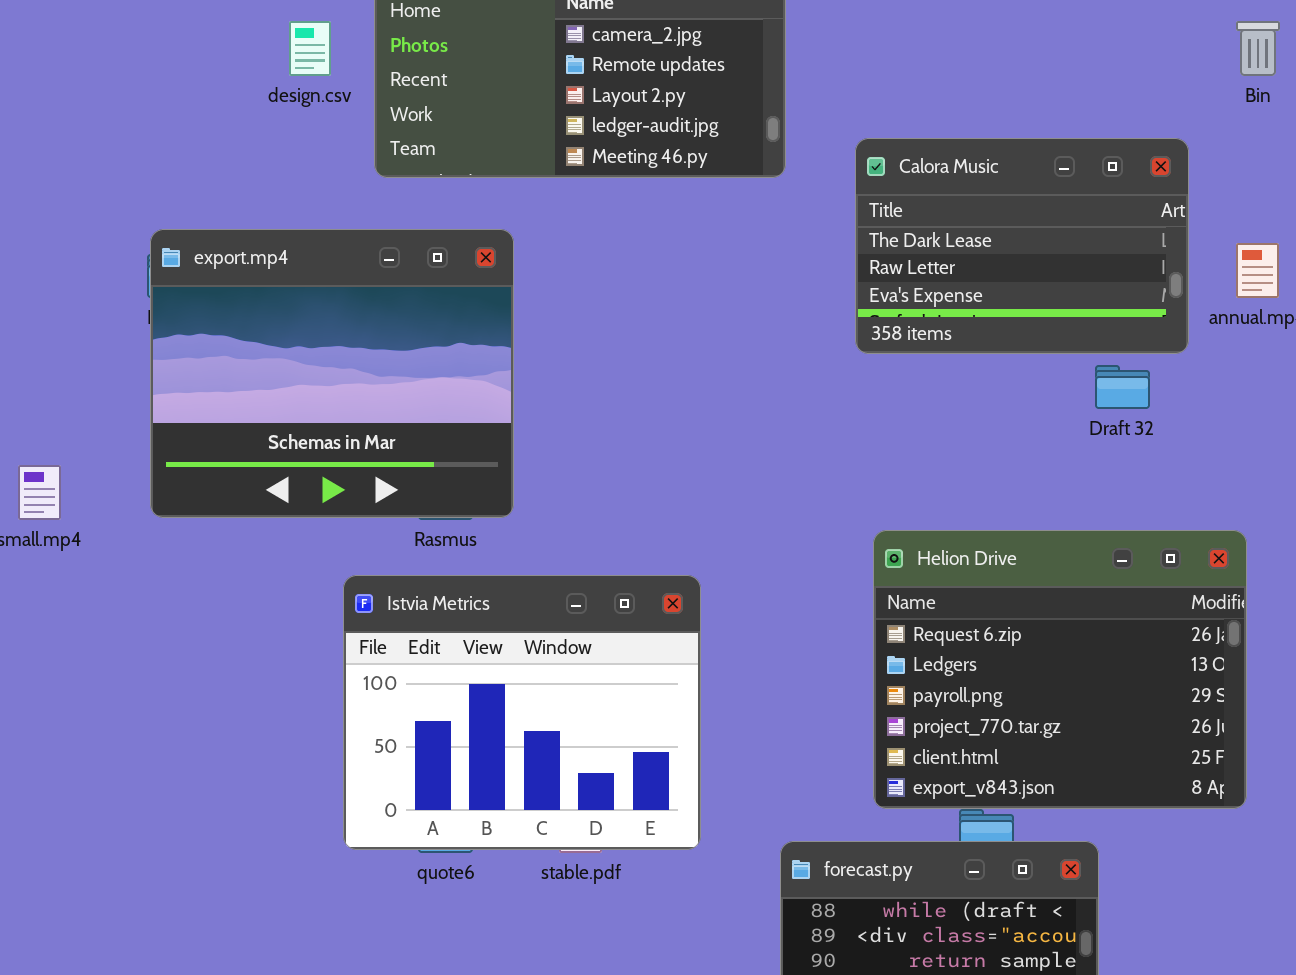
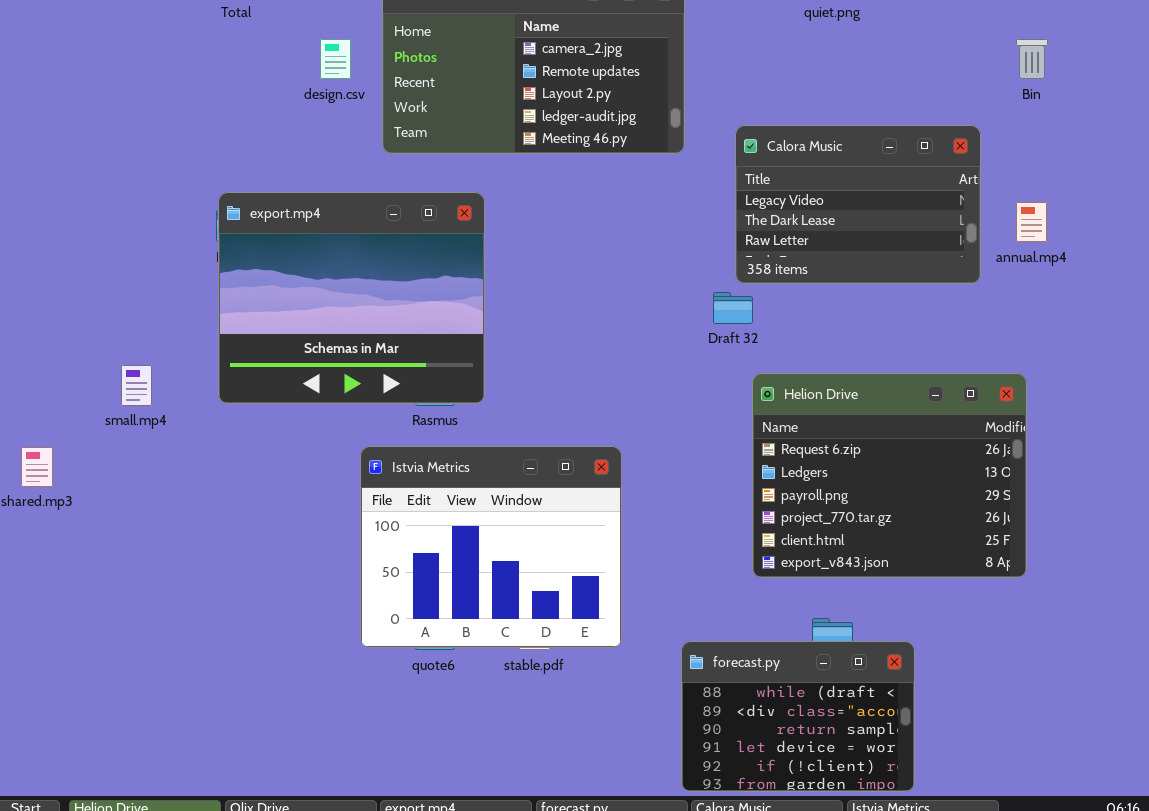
Calora Music: [855,138,1189,354] -> [735,125,981,284], scrolled up 1 row
Draft 32: [1095,365,1150,409] -> [713,292,753,324], moved
Helion Drive: [873,530,1247,809] -> [752,373,1027,578], moved

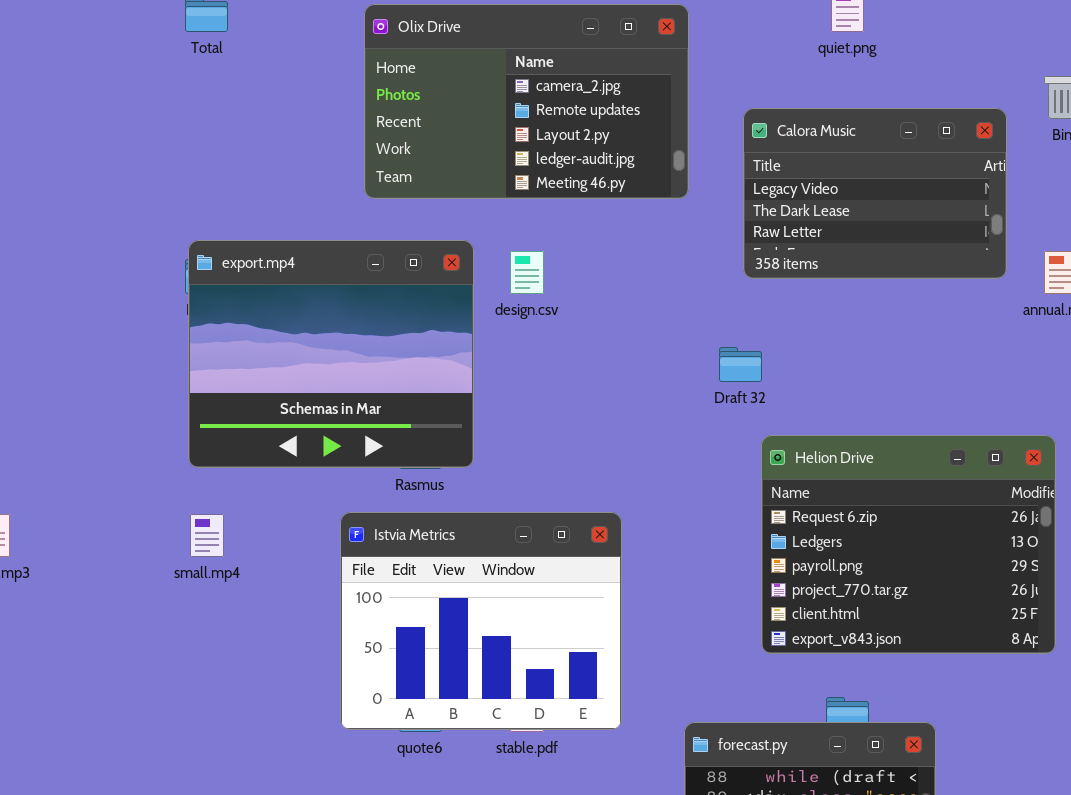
design.csv: [320,39,351,79] -> [510,251,544,294], moved
Calora Music: [735,125,981,284] -> [743,108,1007,279], moved
small.mp4: [121,365,152,406] -> [190,514,224,557], moved

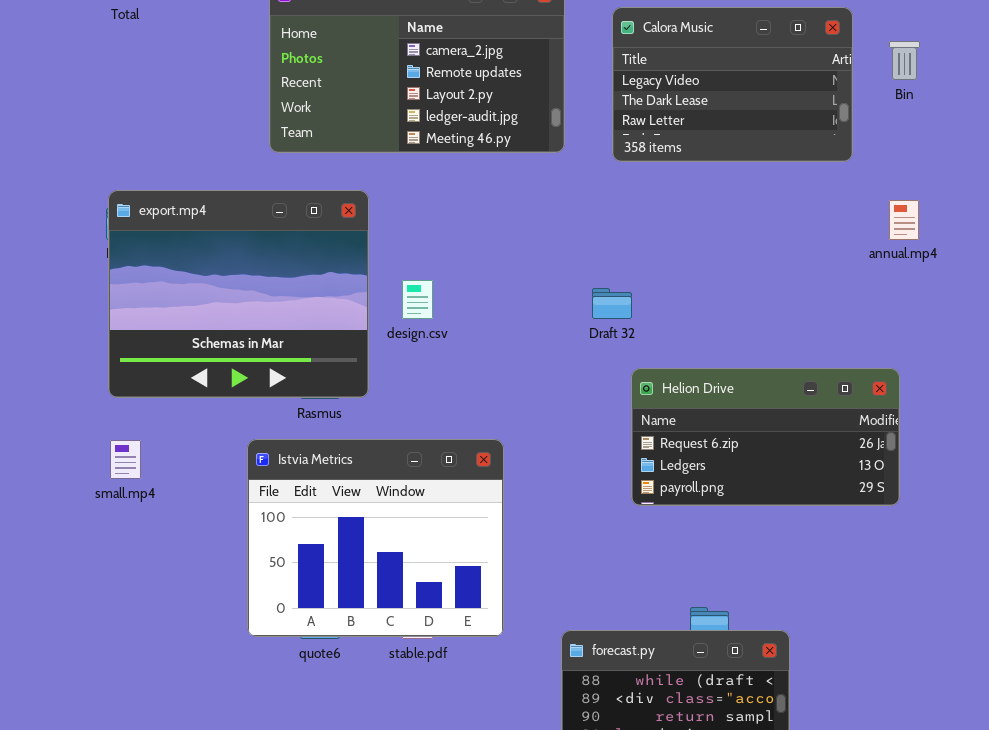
Calora Music: [743,108,1007,279] -> [612,7,853,162], moved
design.csv: [510,251,544,294] -> [402,280,433,319], moved
Helion Drive: [761,435,1056,654] -> [631,368,900,506], resized

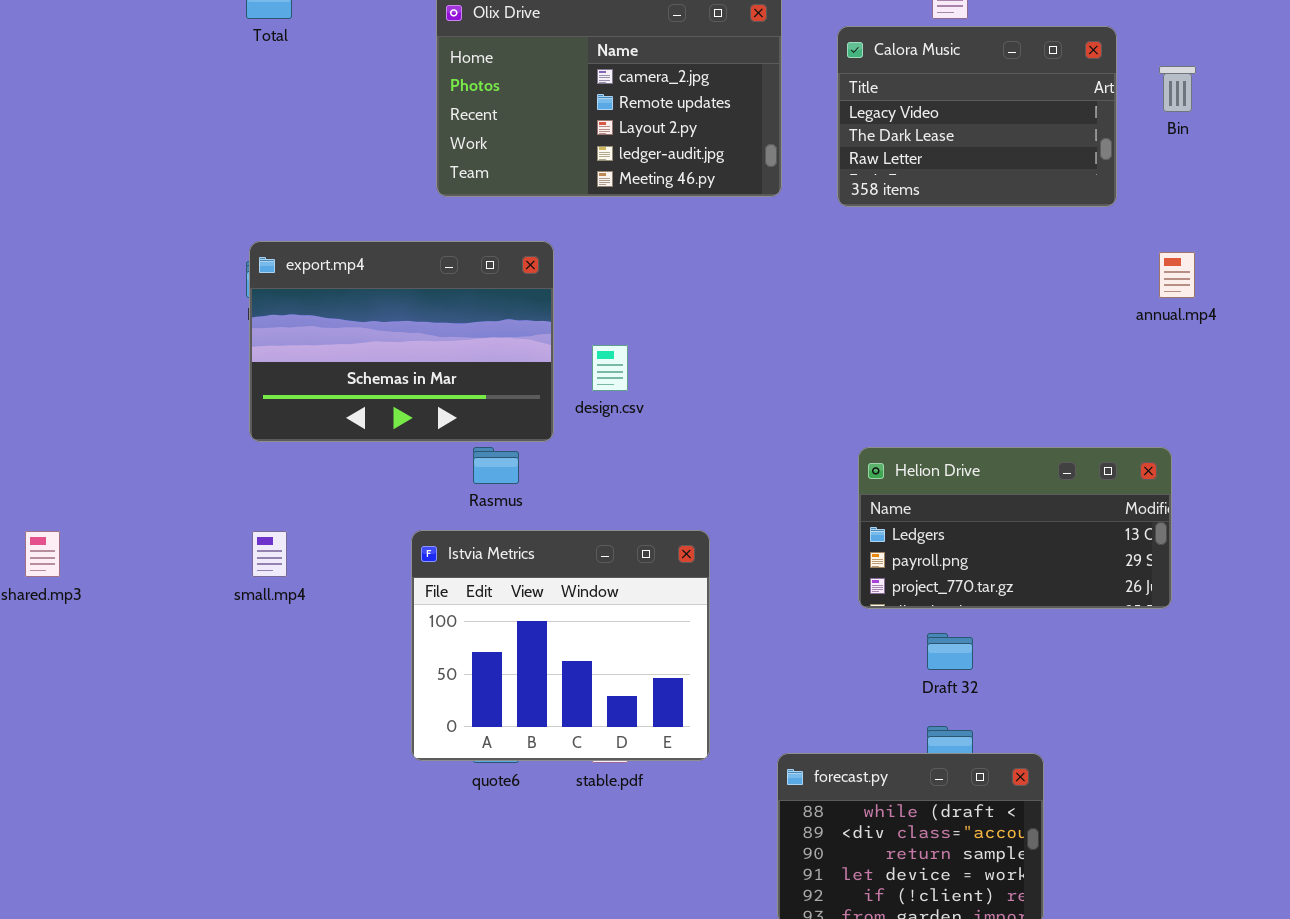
export.mp4: [108,190,369,398] -> [249,241,554,442], resized
Draft 32: [592,288,632,319] -> [927,633,973,670], moved
Helion Drive: [631,368,900,506] -> [858,447,1172,609], scrolled down 1 row

